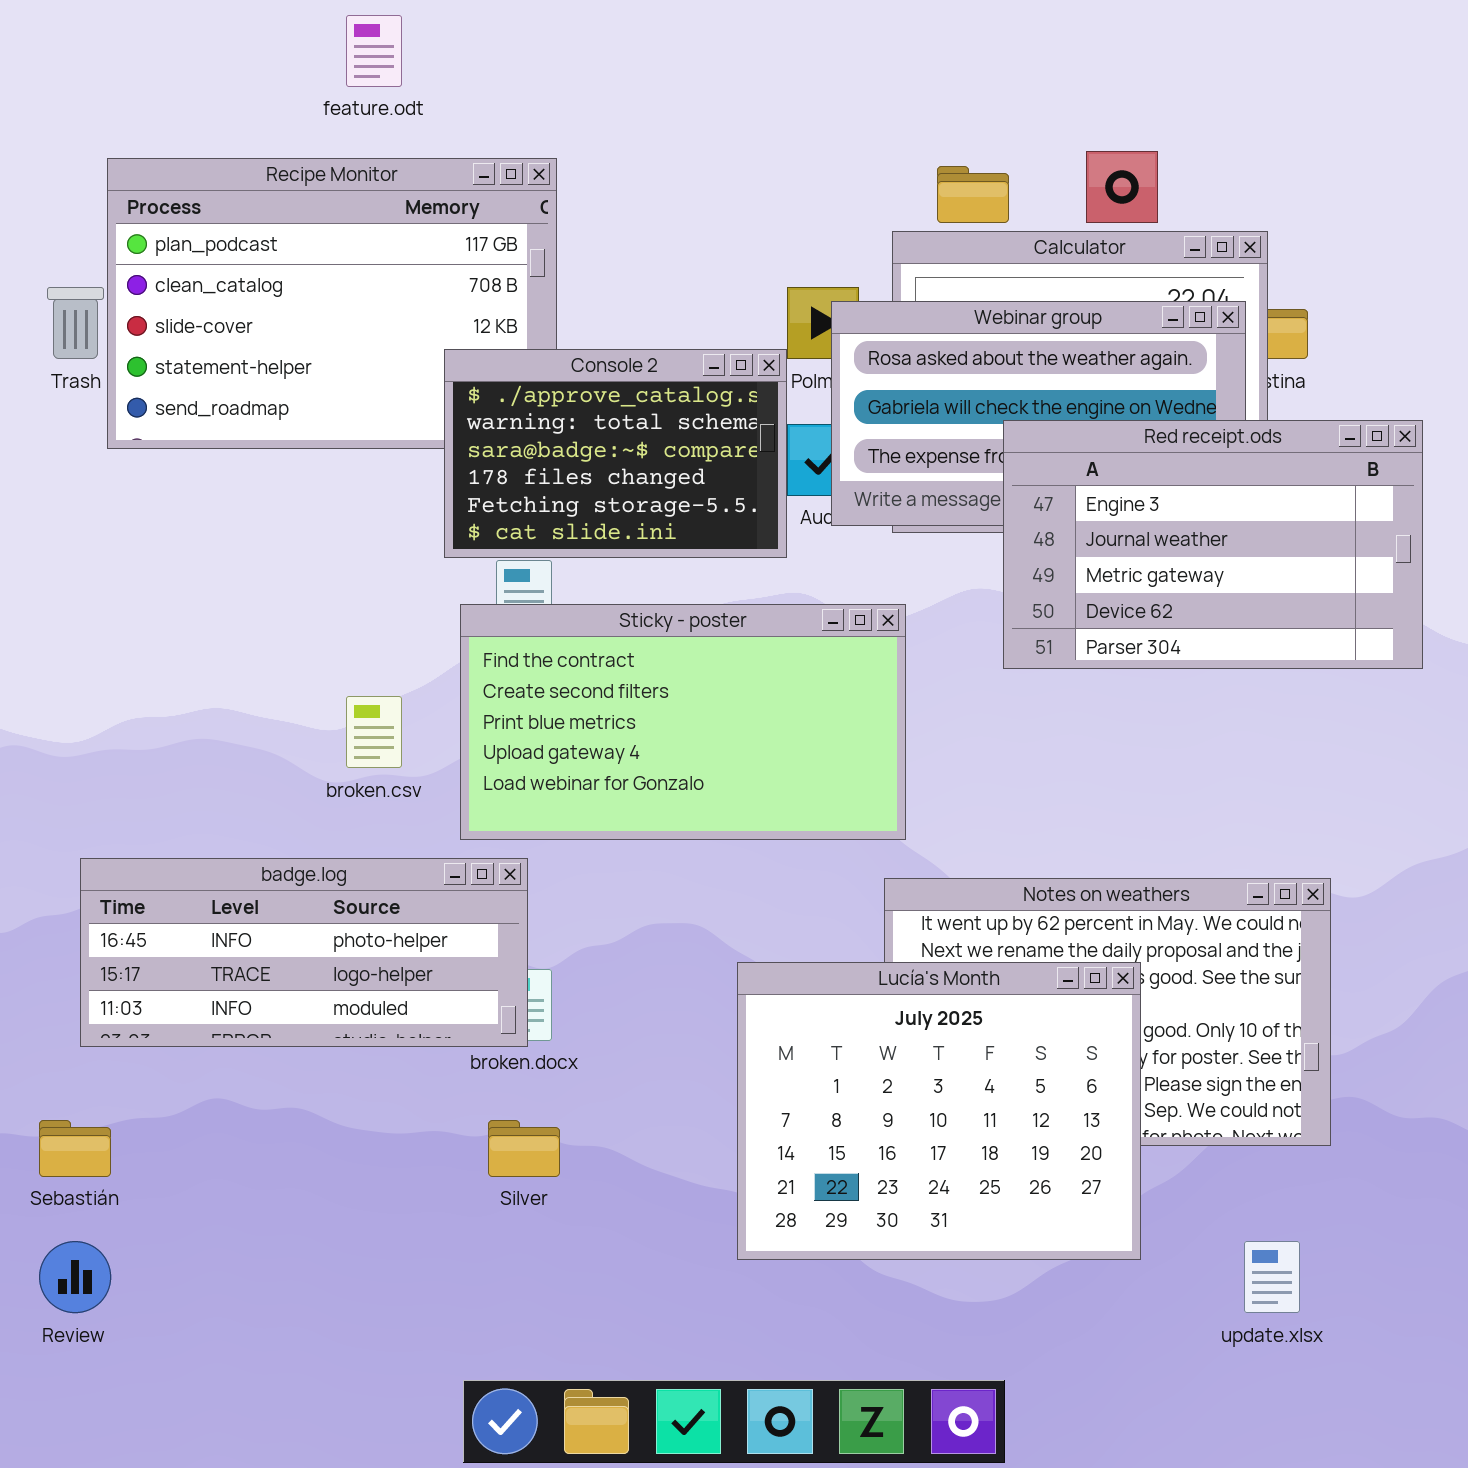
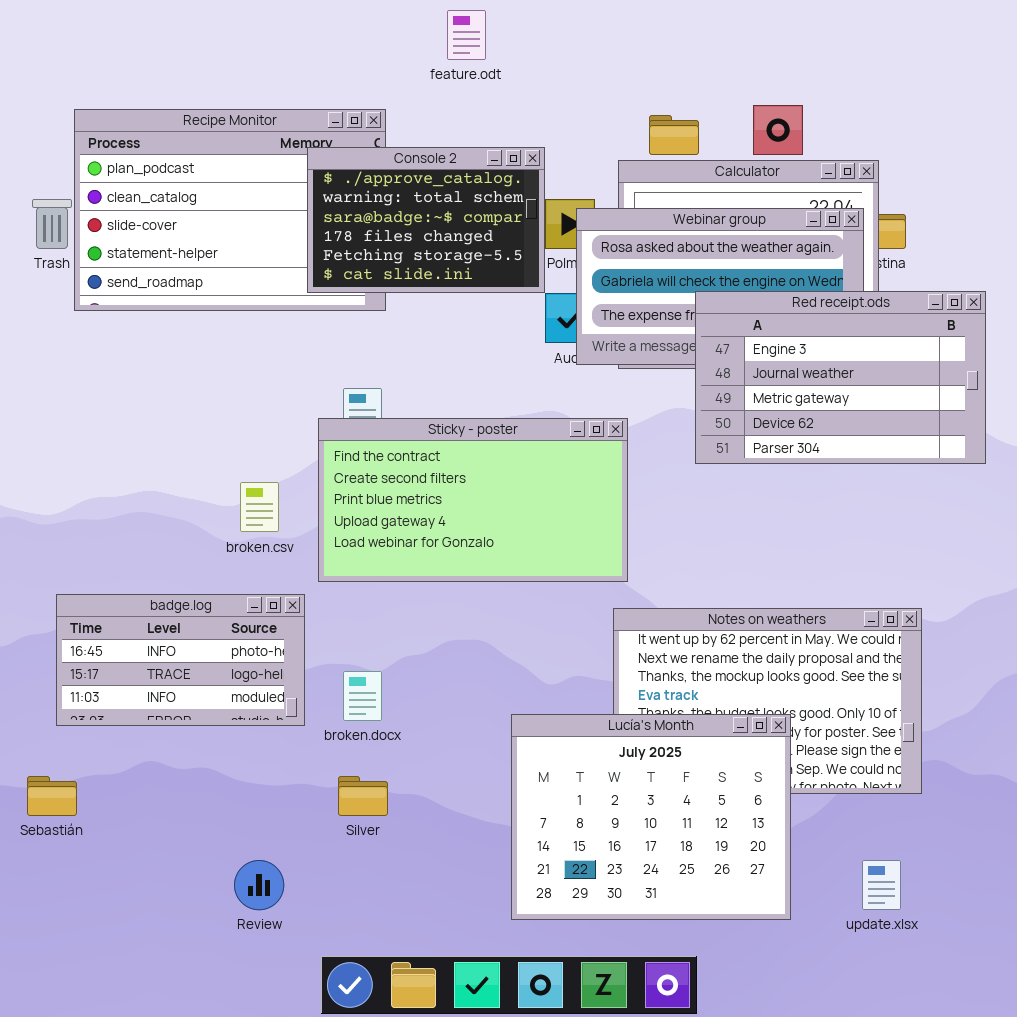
feature.odt: [346,15,402,87] -> [447,10,486,60], moved
Console 2: [444,349,787,558] -> [307,147,545,293], moved
badge.log: [80,858,528,1047] -> [56,594,305,726], resized
Lucía's Month: [737,962,1141,1260] -> [511,714,791,920], moved
Review: [39,1241,111,1313] -> [234,860,284,910], moved

